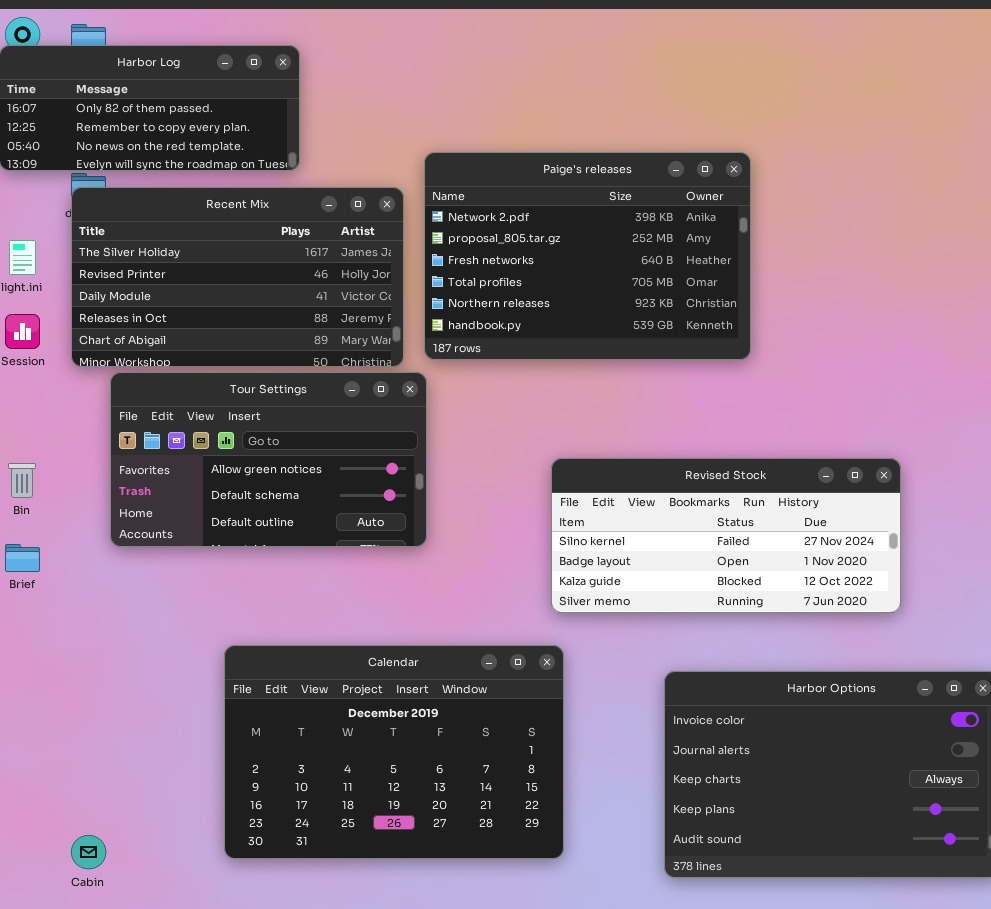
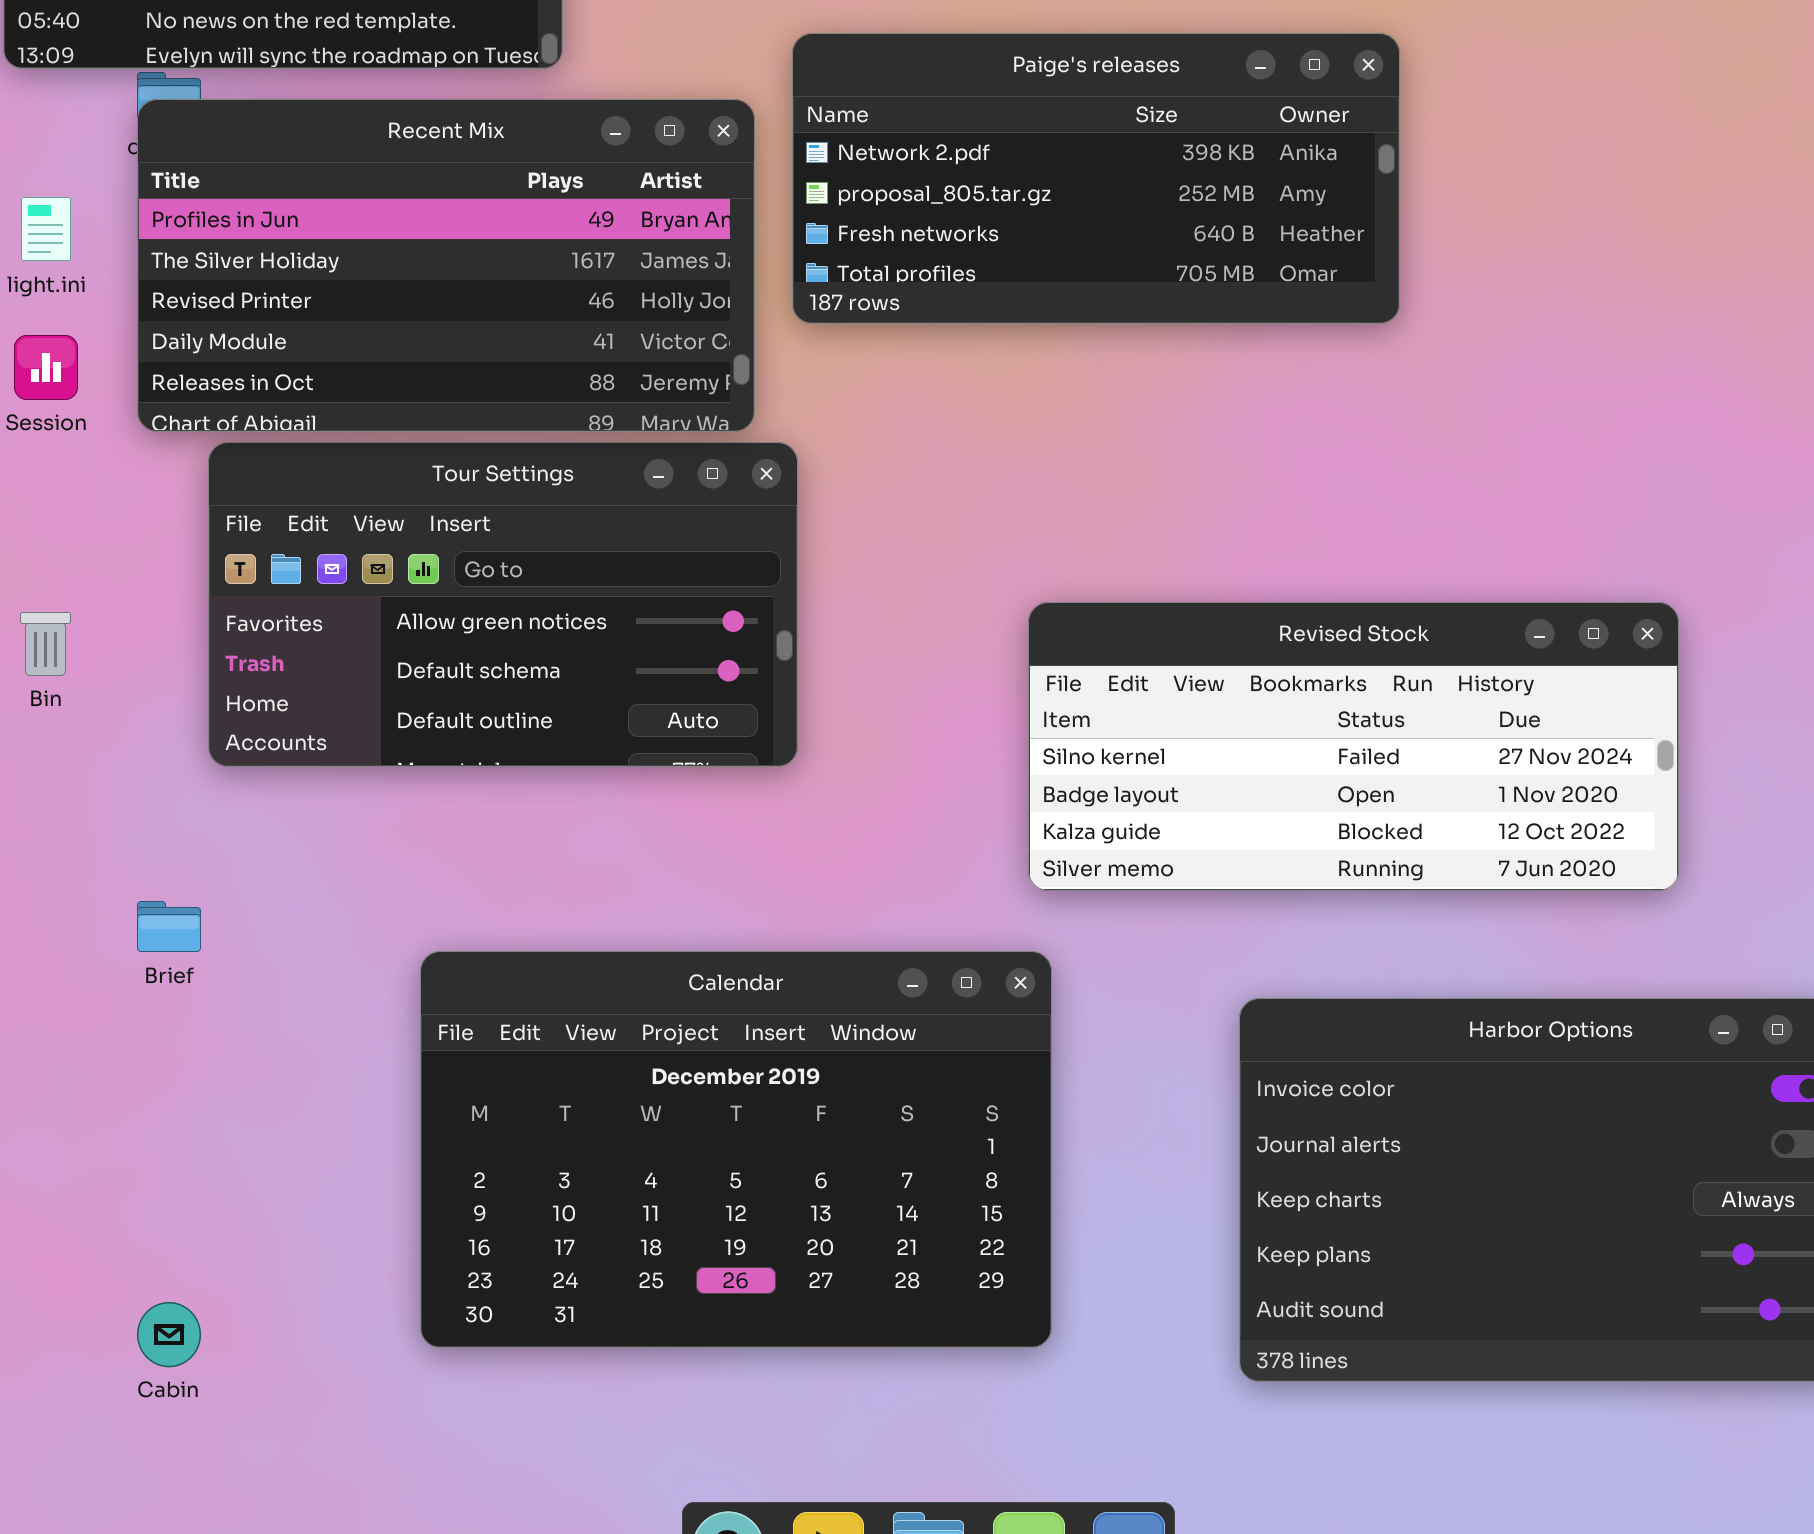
Paige's releases: [424,152,751,360] -> [792,33,1400,324], resized
Recent Mix: [71,187,404,367] -> [137,99,755,432], scrolled up 1 row
Brief: [5,544,40,572] -> [137,901,201,952], moved

